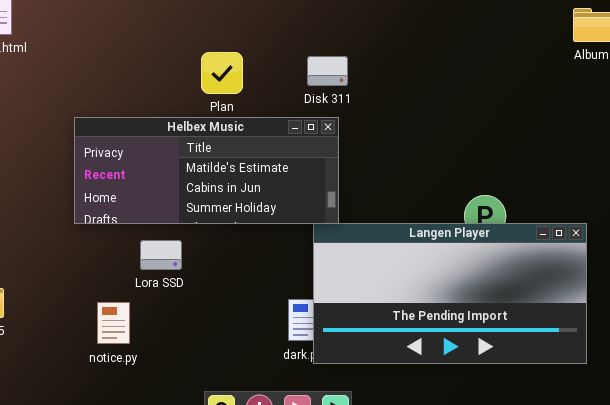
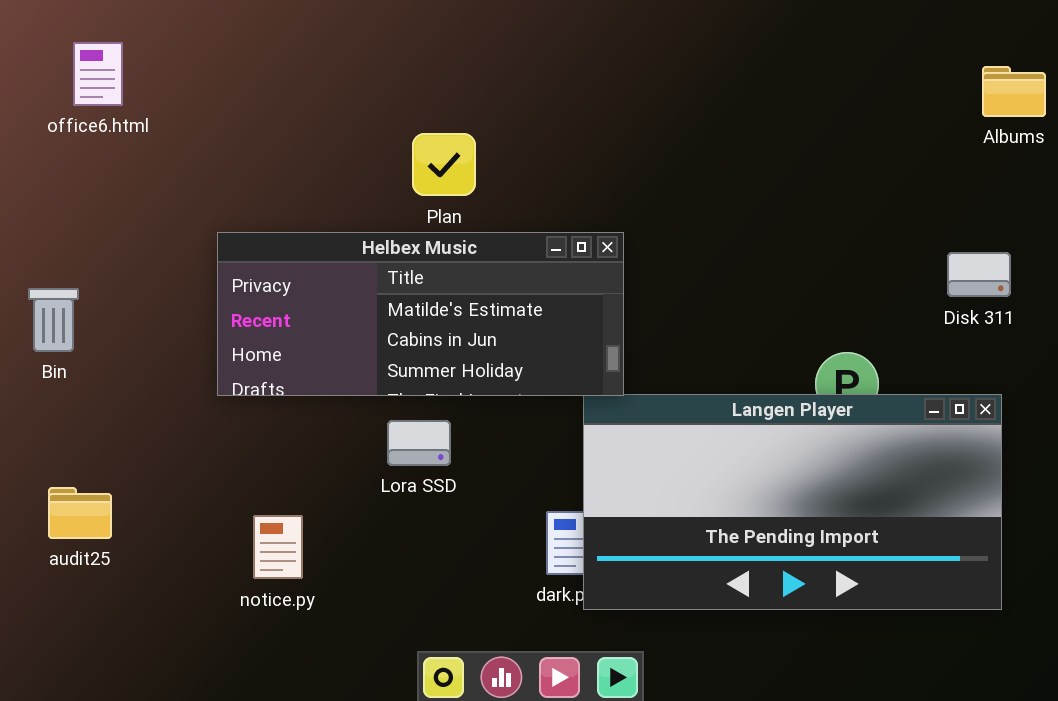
Disk 311: [307,56,348,86] -> [947,252,1011,297], moved
Lora SSD: [140,240,182,270] -> [387,420,451,466], moved

